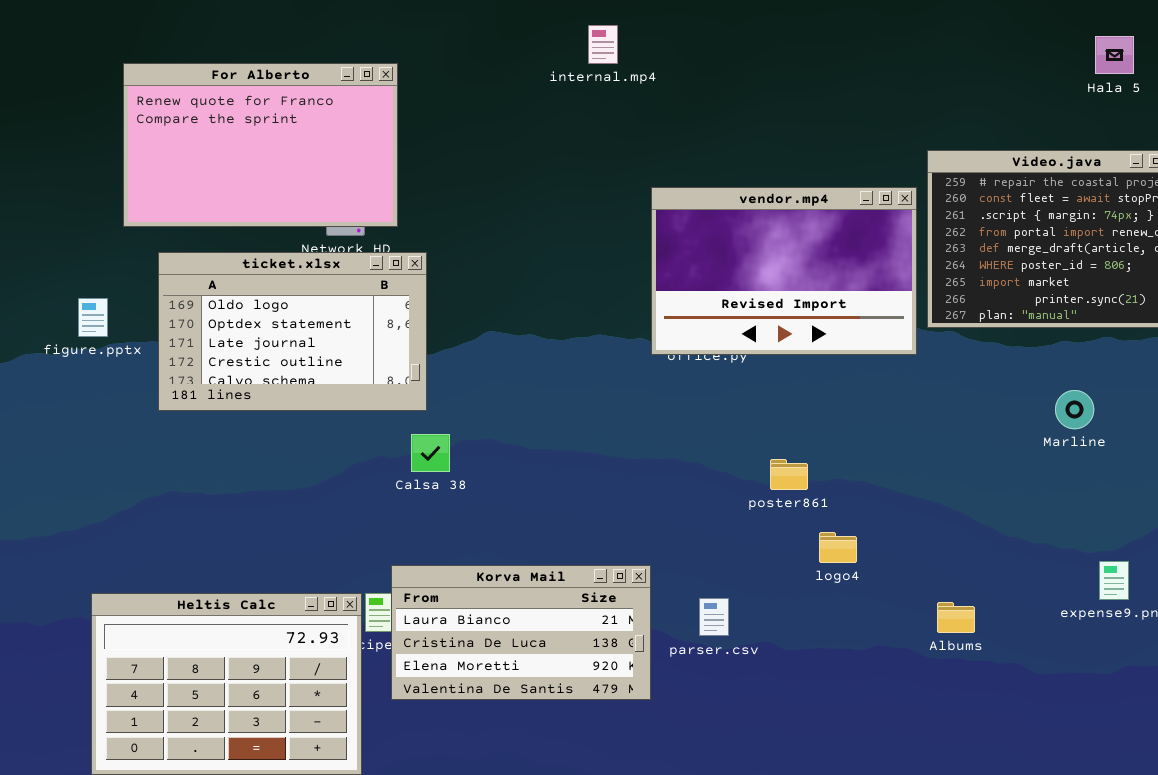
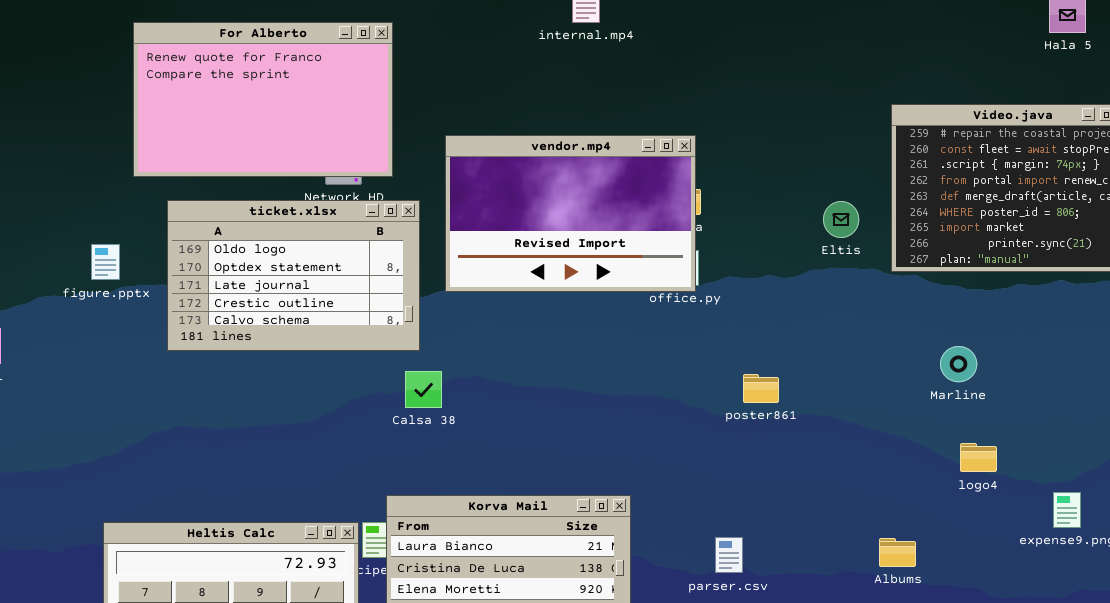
vendor.mp4: [651,187,917,355] -> [445,135,696,292], moved
Marline: [1055,390,1094,429] -> [940,346,977,382], moved
poster861: [770,459,808,490] -> [743,374,779,403], moved
logo4: [819,532,857,563] -> [960,443,997,472], moved
parser.csv: [699,598,729,636] -> [715,537,743,573], moved
Albums: [937,602,975,633] -> [879,538,916,567], moved

